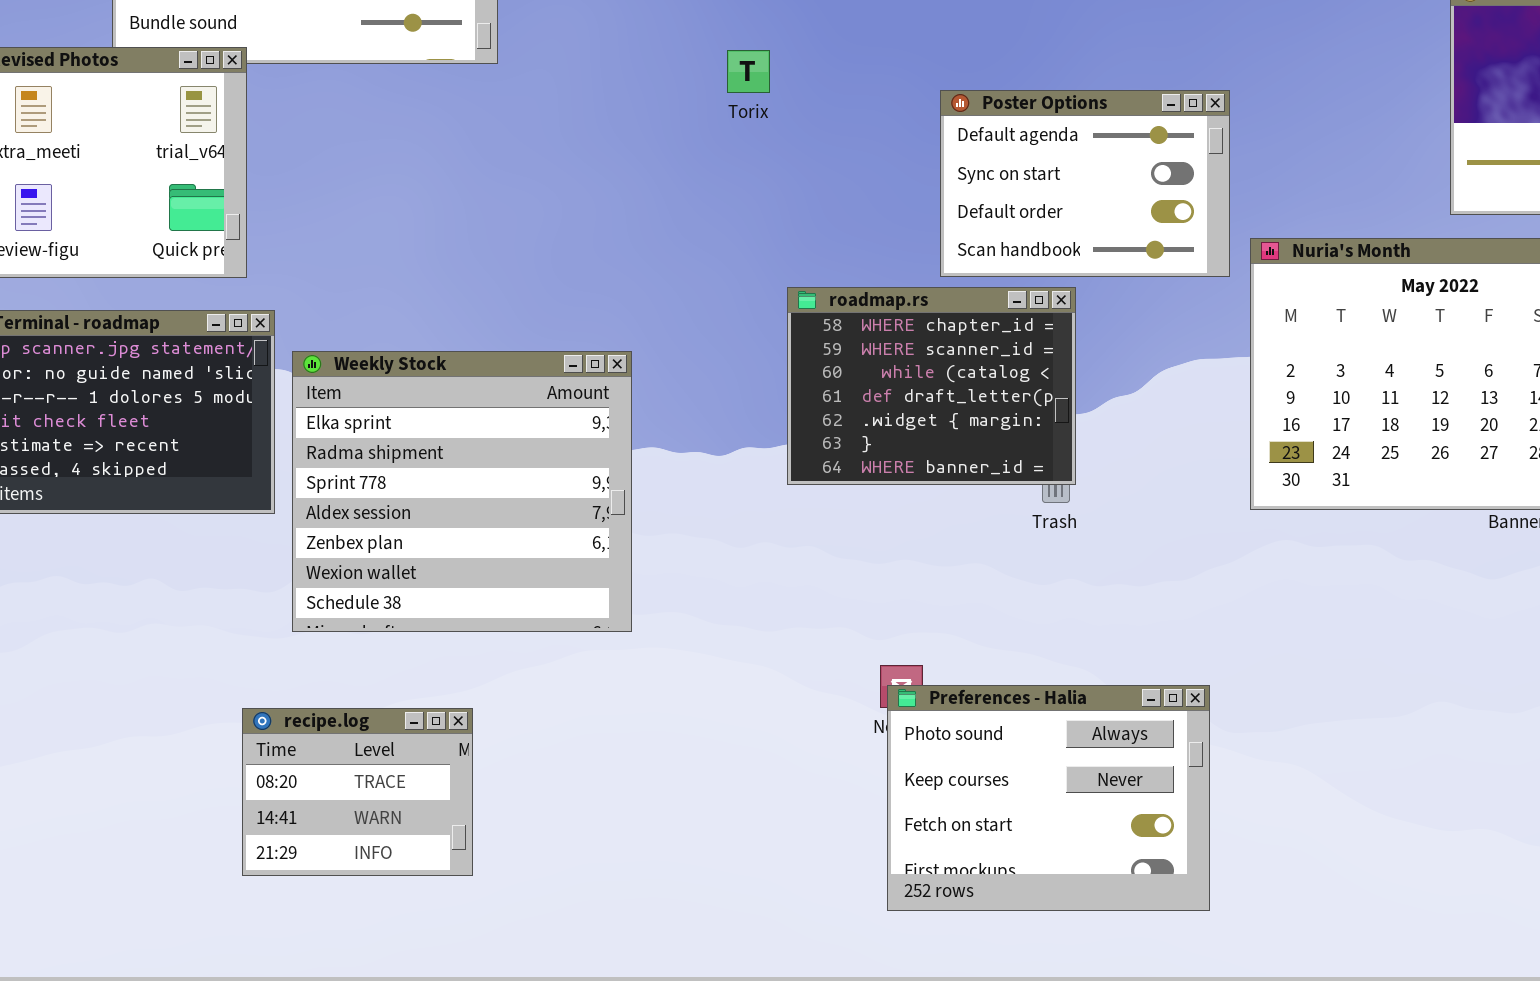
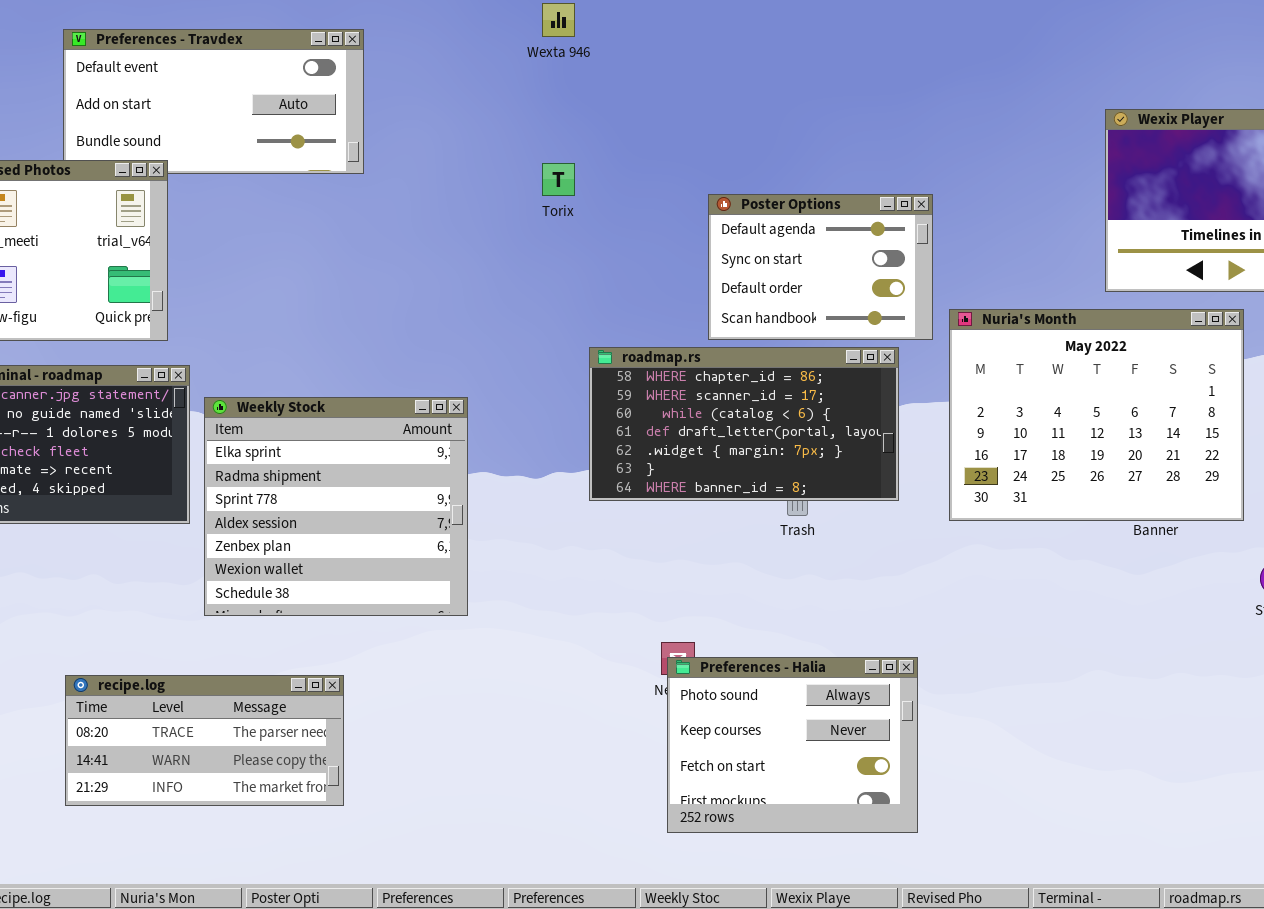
roadmap.rs: [787,287,1076,485] -> [589,347,899,501], resized
recipe.log: [242,708,473,876] -> [65,675,344,806], resized

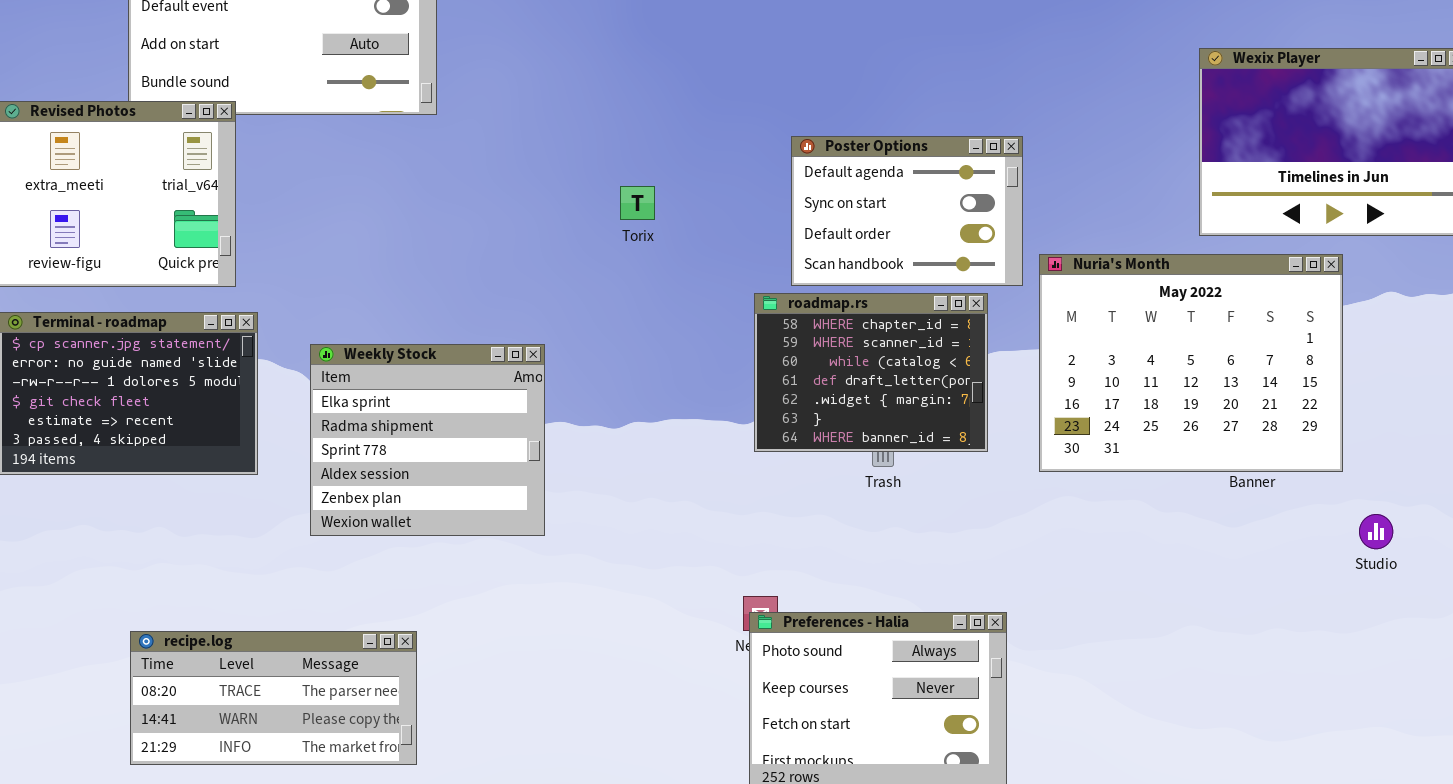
Torix: [542,163,575,196] -> [620,186,655,220], moved
roadmap.rs: [589,347,899,501] -> [754,293,988,452], resized
Weekly Stock: [204,397,468,616] -> [310,344,545,536], resized

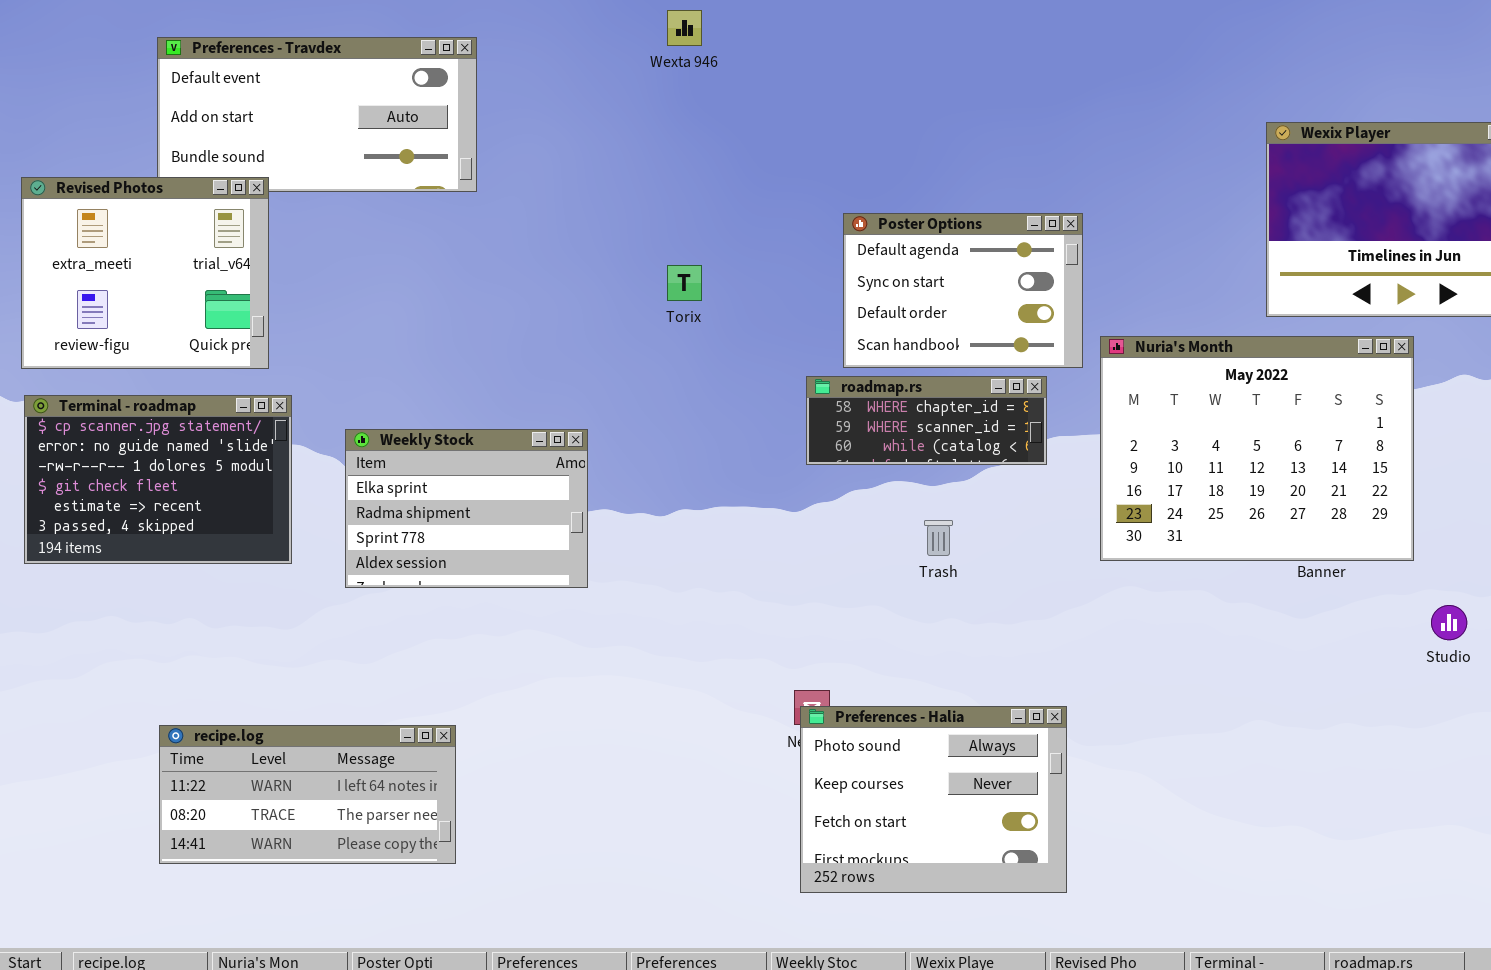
roadmap.rs: [754,293,988,452] -> [806,376,1047,465], resized
Weekly Stock: [310,344,545,536] -> [345,429,588,588], resized
recipe.log: [130,631,417,765] -> [159,725,456,864], scrolled up 1 row

